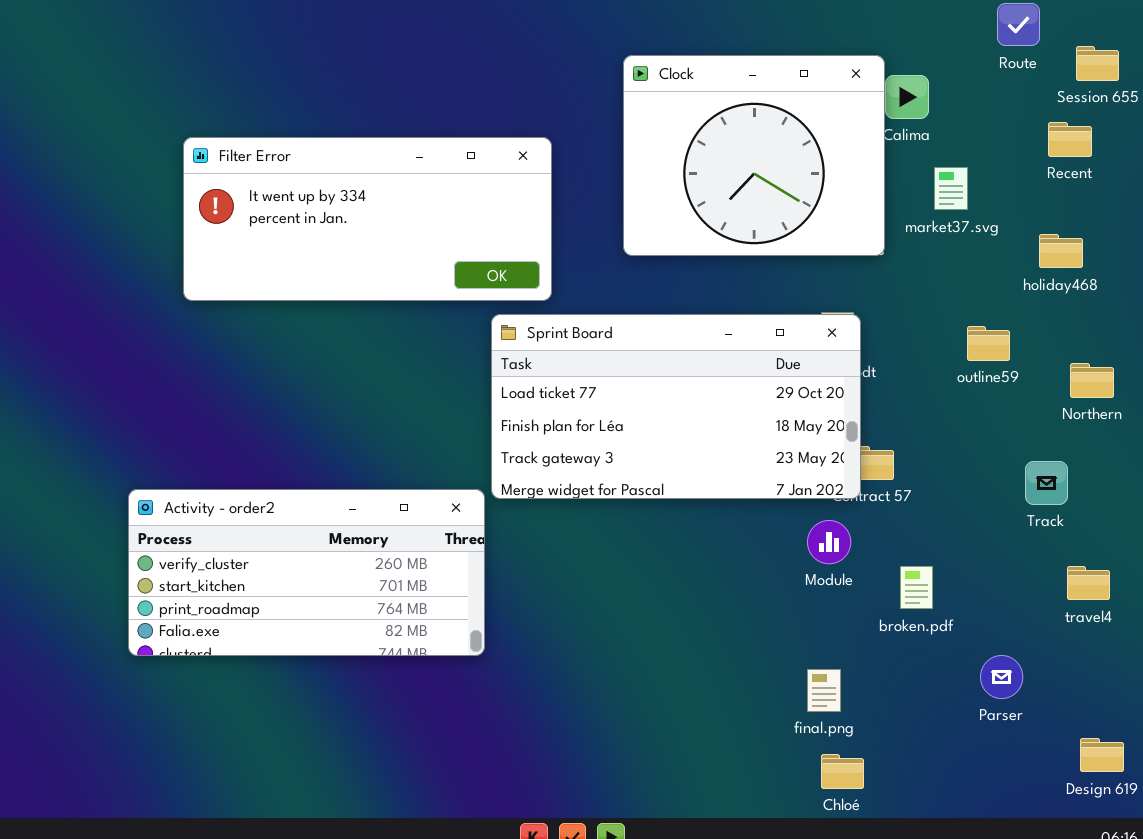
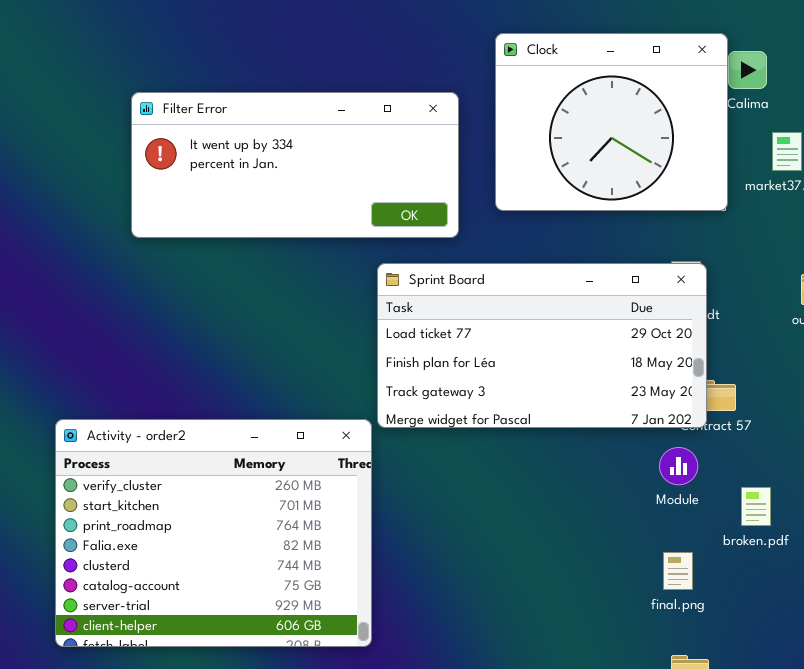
Filter Error: [183,137,552,301] -> [131,92,459,238], moved
Activity - order2: [128,489,485,656] -> [55,419,372,647], resized
final.png: [807,669,841,712] -> [663,552,693,590], moved

